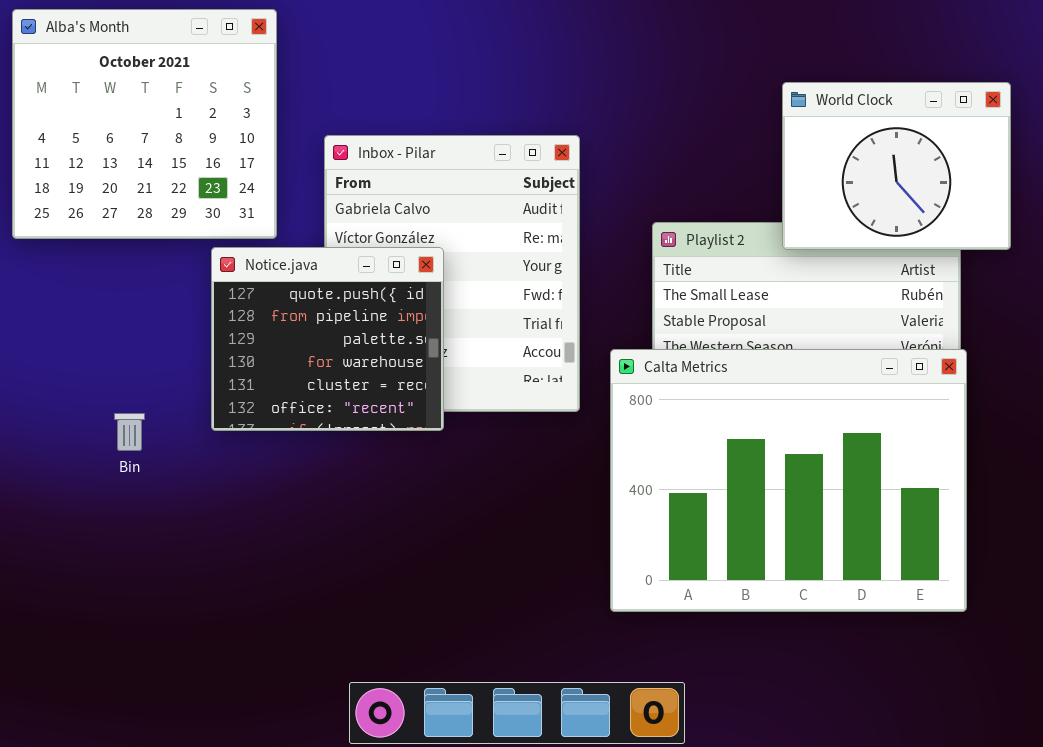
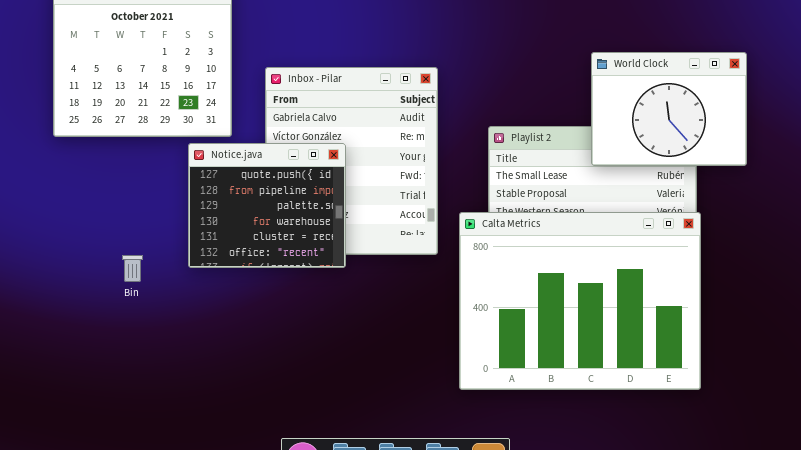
World Clock: [782,82,1011,250] -> [591,52,747,166], moved

